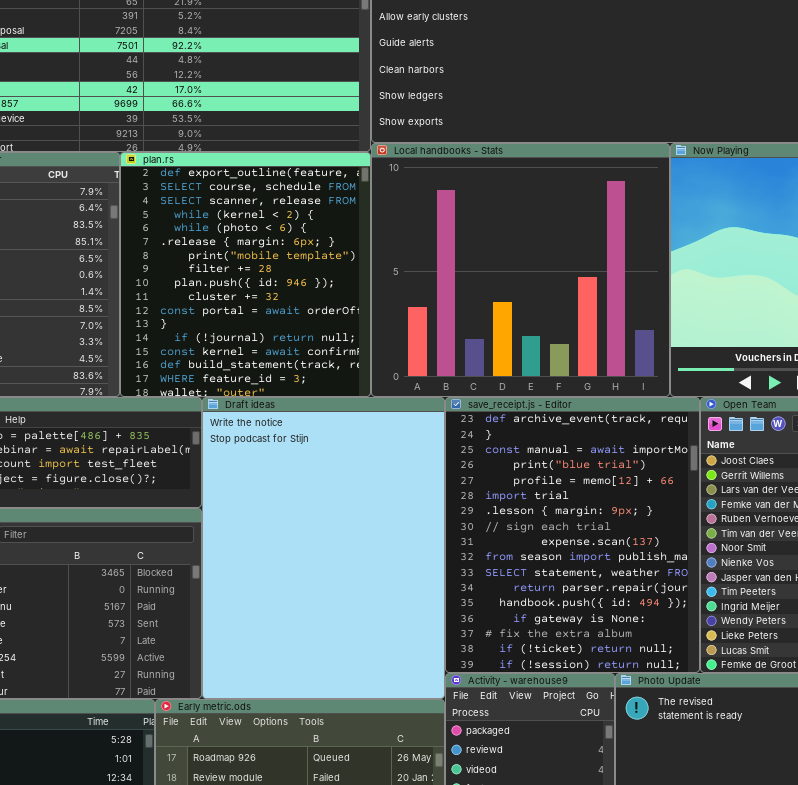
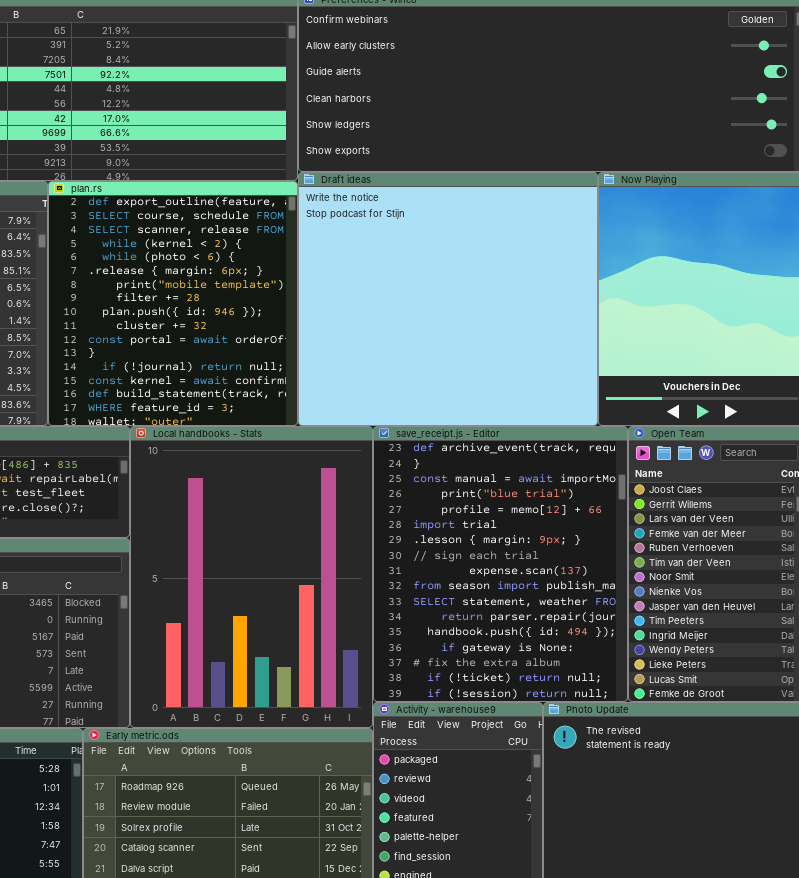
Local handbooks - Stats: [371,143,670,397] -> [130,426,373,728], moved, resized
Draft ideas: [202,397,445,699] -> [298,172,598,426], moved, resized

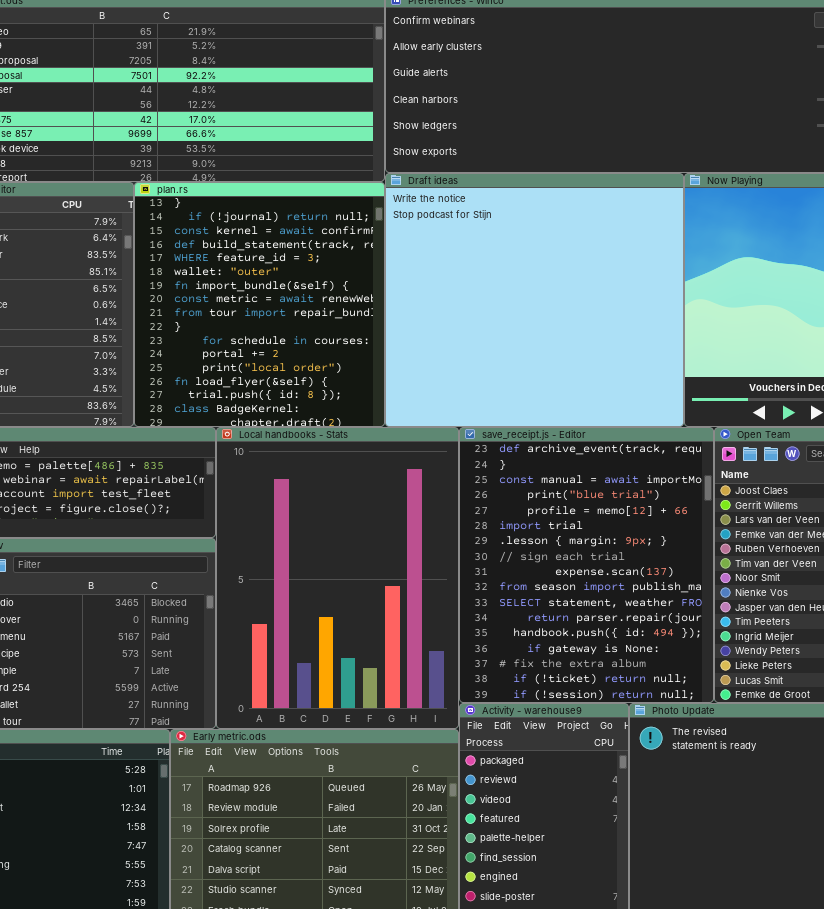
plan.rs: [48,181,298,426] -> [134,182,385,427], scrolled down 11 rows

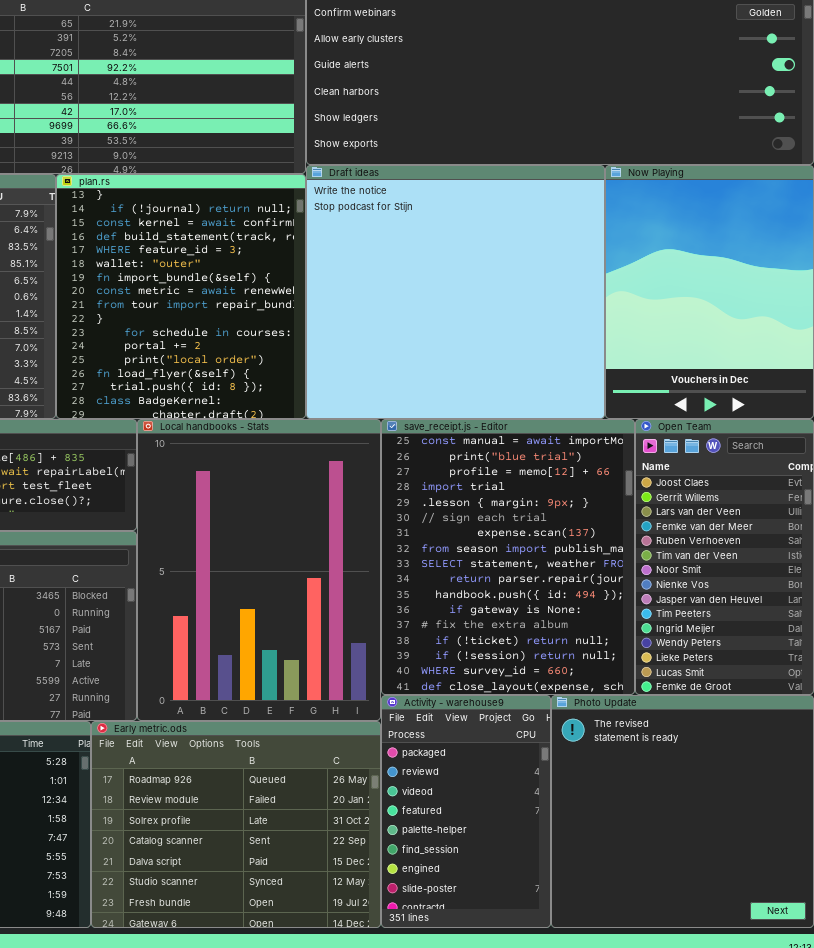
save_receipt.js - Editor: [459,427,714,703] -> [381,419,635,695], scrolled down 2 rows

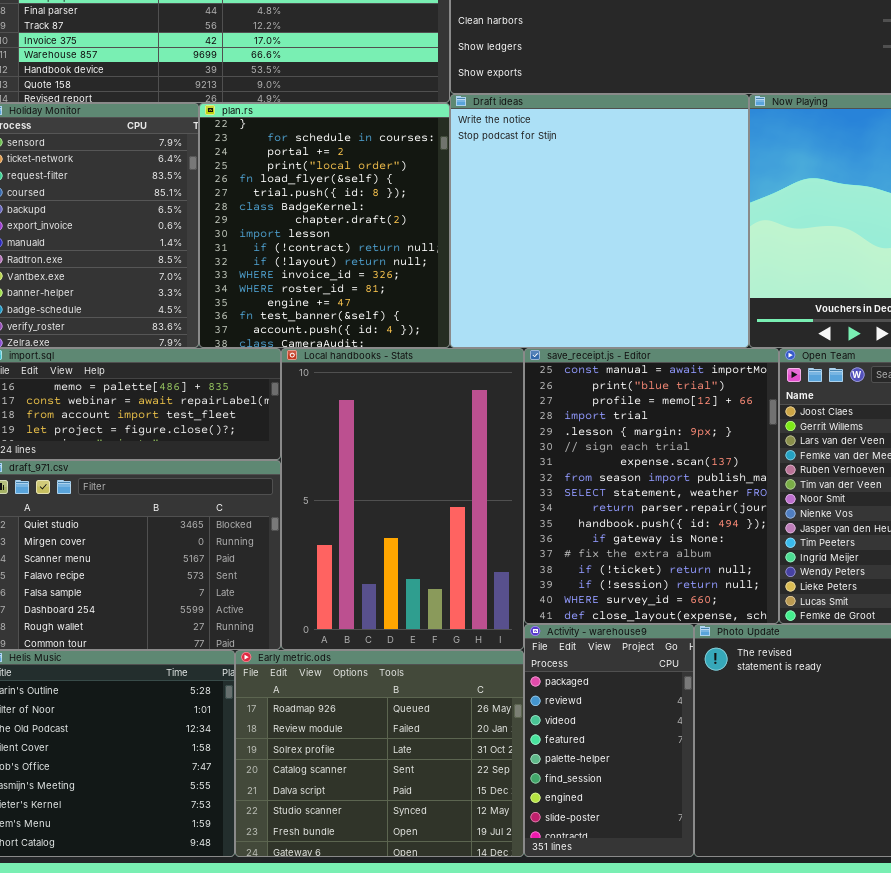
plan.rs: [56,174,306,419] -> [199,103,450,348], scrolled down 9 rows

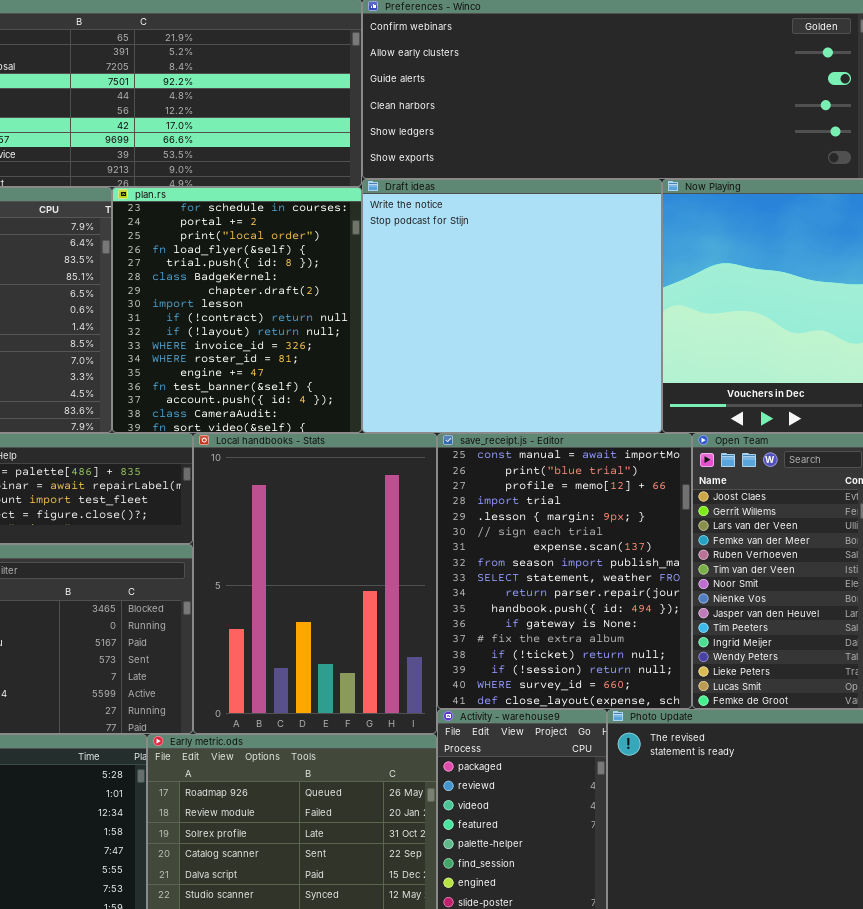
plan.rs: [199,103,450,348] -> [112,187,362,433], scrolled down 1 row

